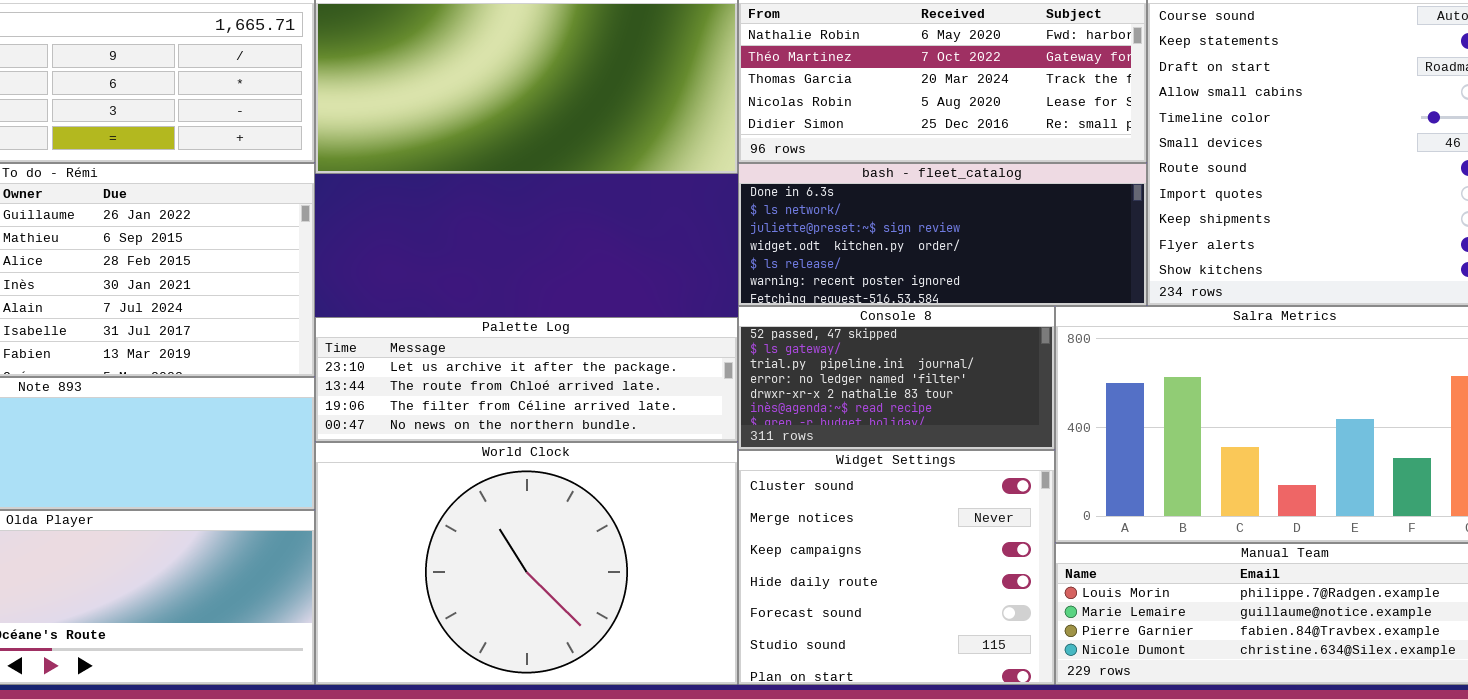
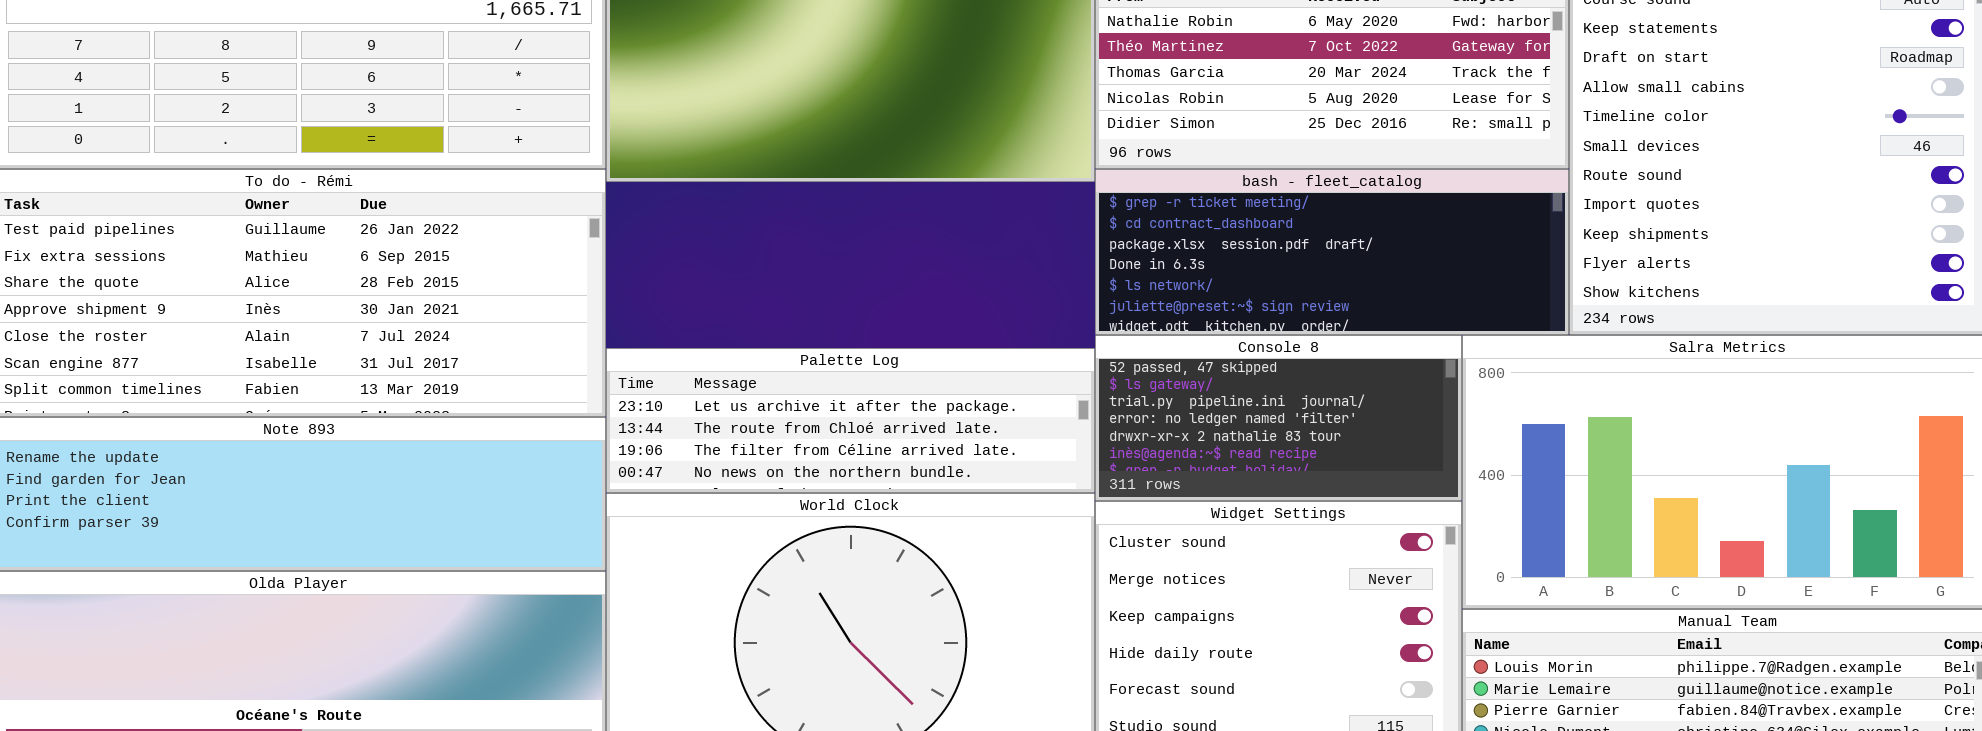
bash - fleet_catalog: [738,163,1147,306] -> [1095,169,1569,335], scrolled up 3 rows

